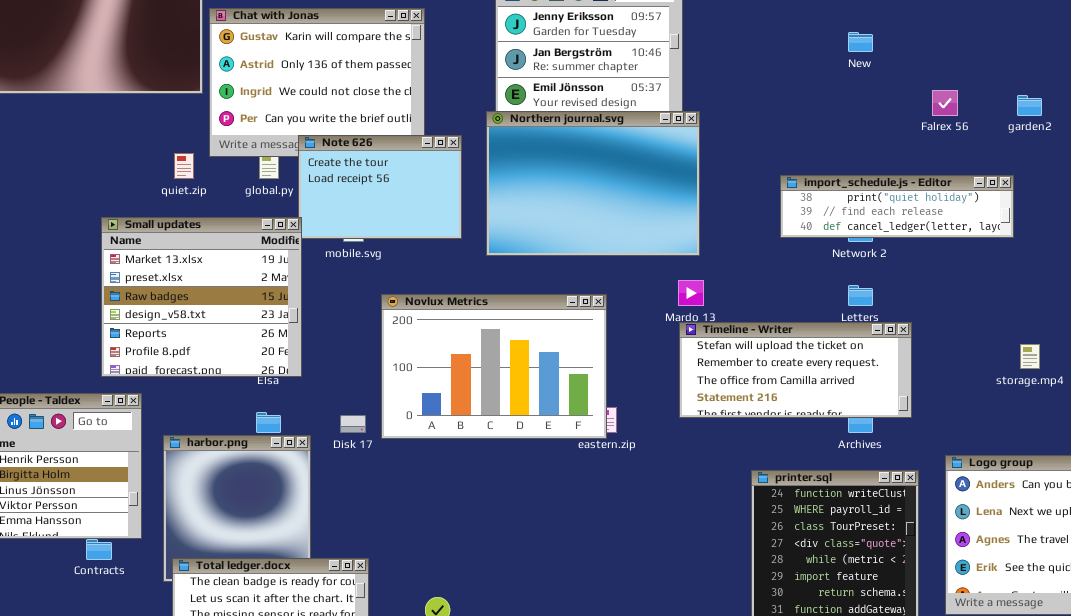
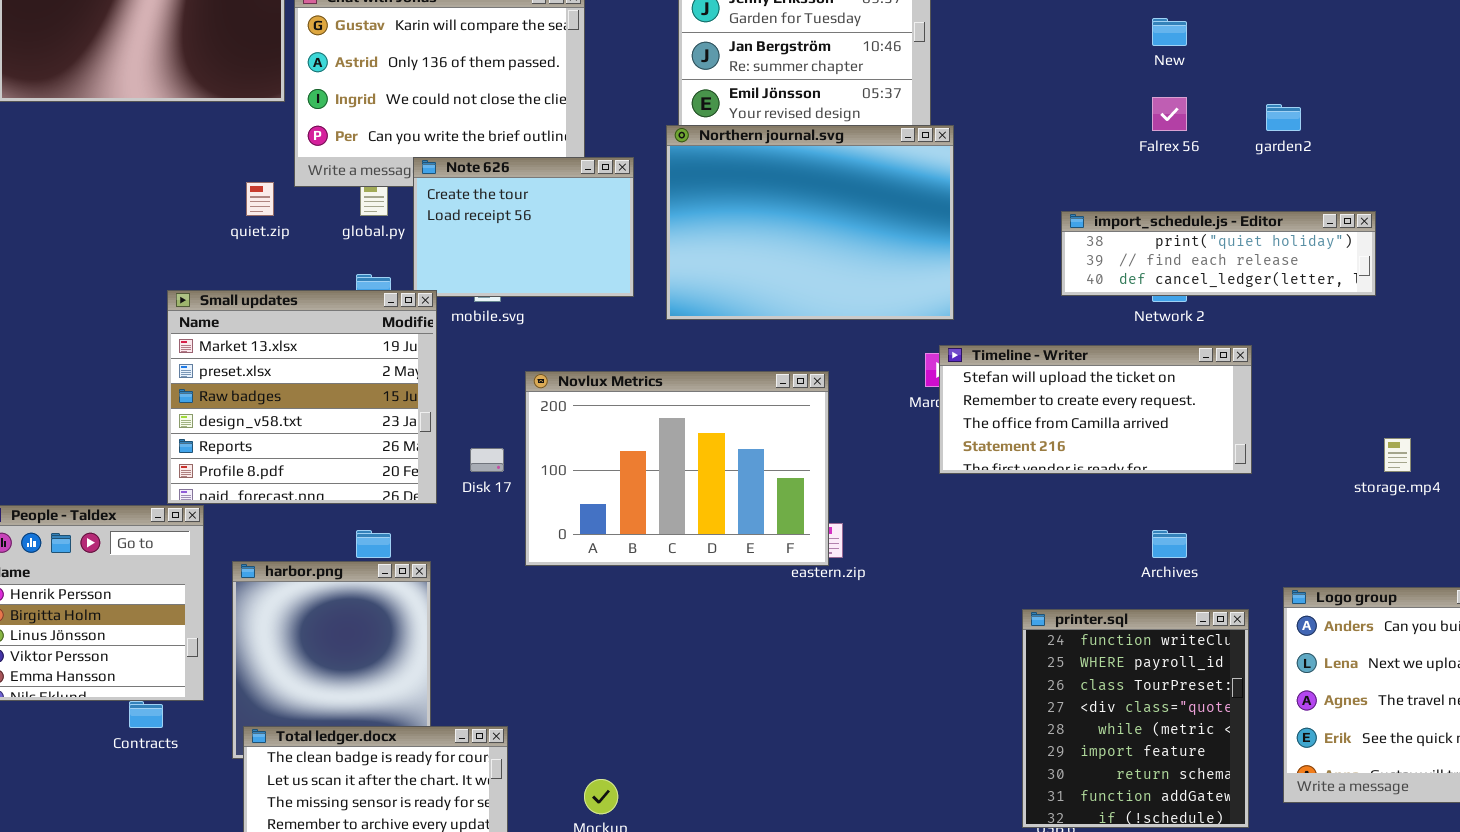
Falrex 56: [932,90,958,116] -> [1152,97,1187,131], moved
garden2: [1017,95,1042,116] -> [1266,104,1301,131], moved
Small updates: [101,217,302,377] -> [167,290,437,504], moved
Timeline - Writer: [679,322,912,418] -> [939,345,1252,474], moved
Disk 17: [340,415,366,433] -> [470,448,504,472], moved

